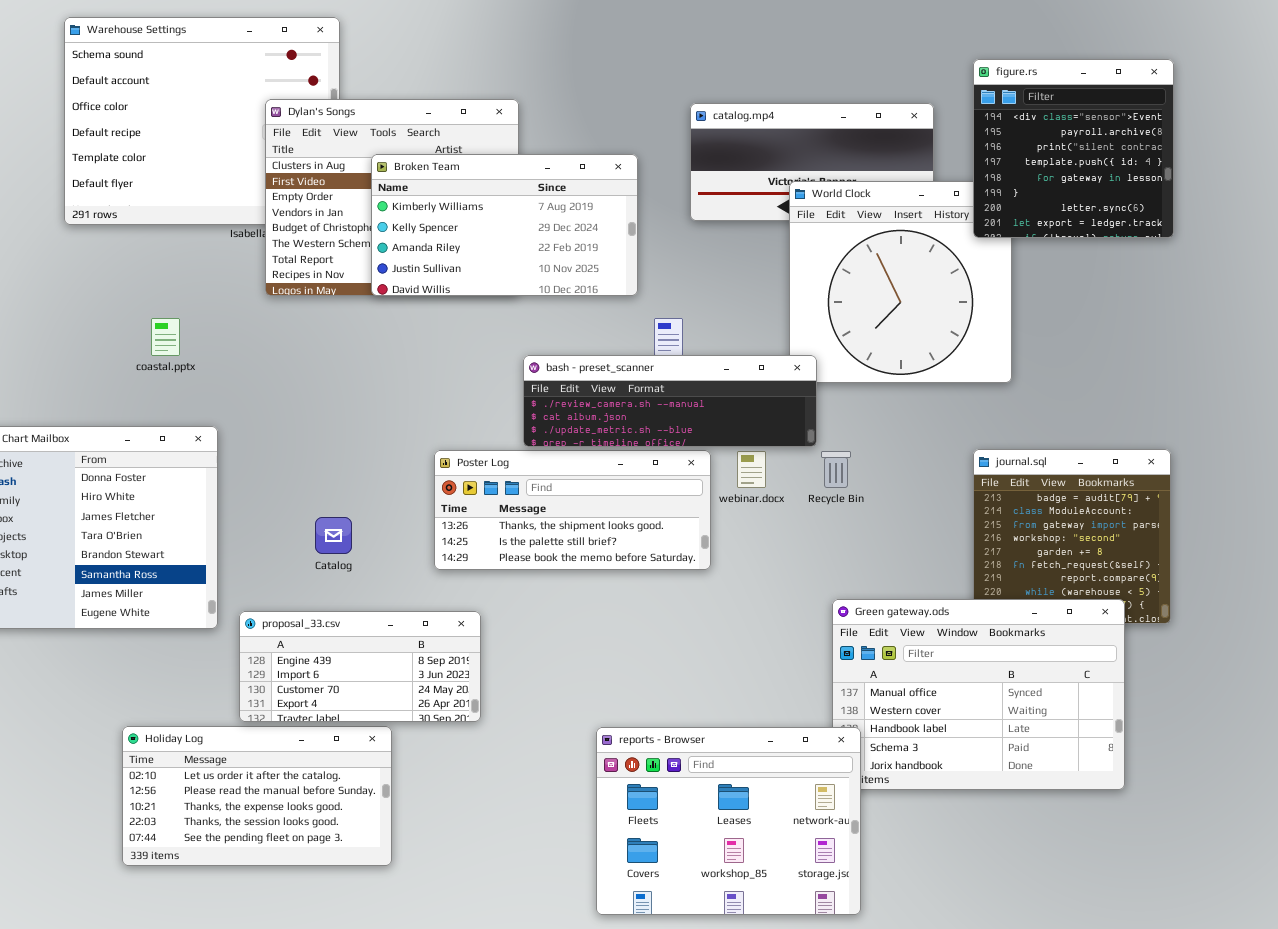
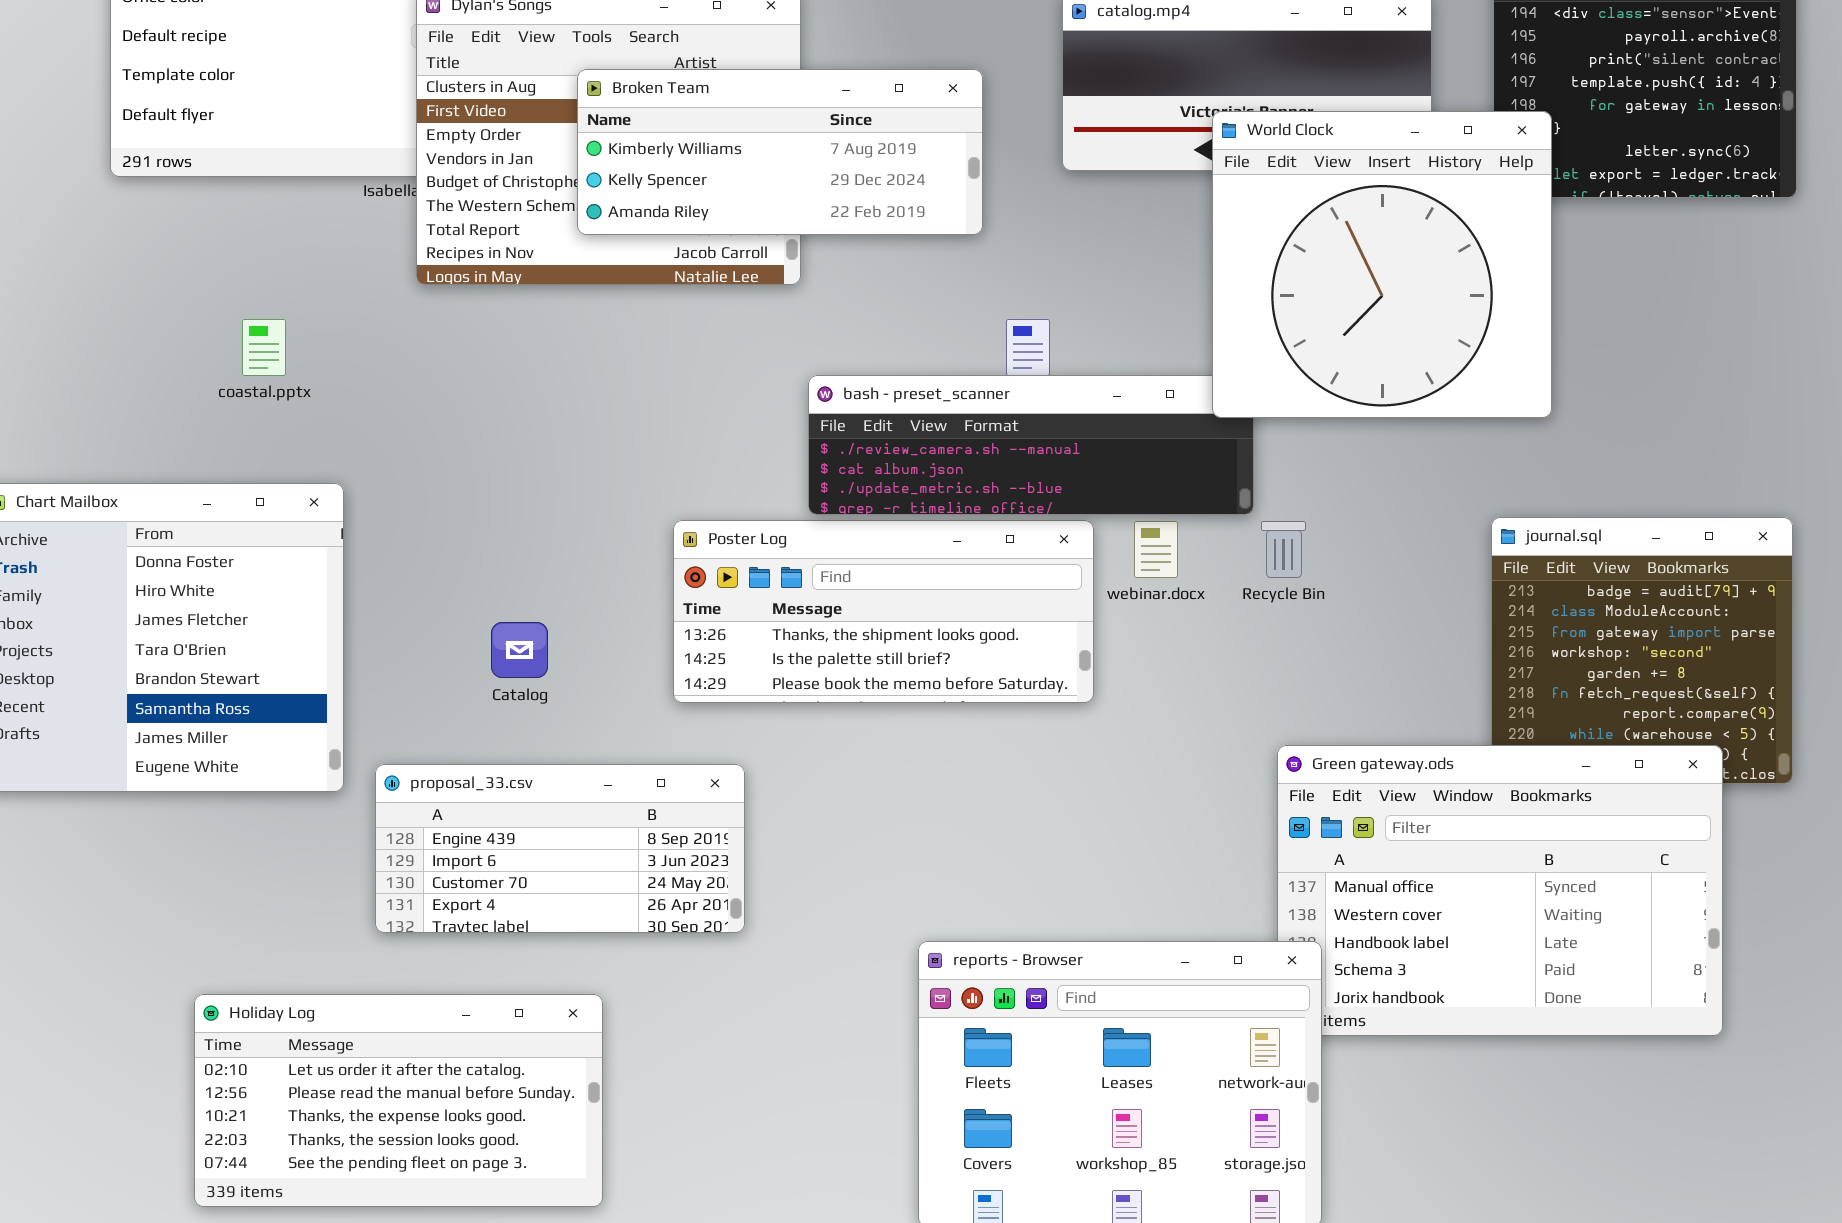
Broken Team: [371,154,638,296] -> [577,69,983,235], resized
World Clock: [789,181,1012,383] -> [1212,111,1552,418], raised
Holiday Log: [122,726,392,866] -> [194,994,603,1207], moved

